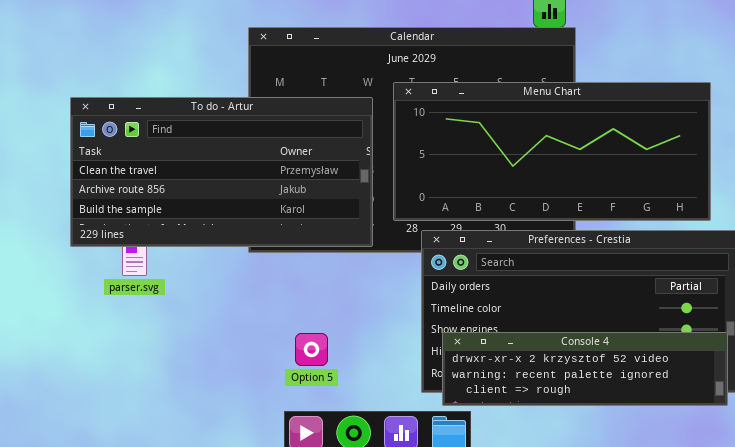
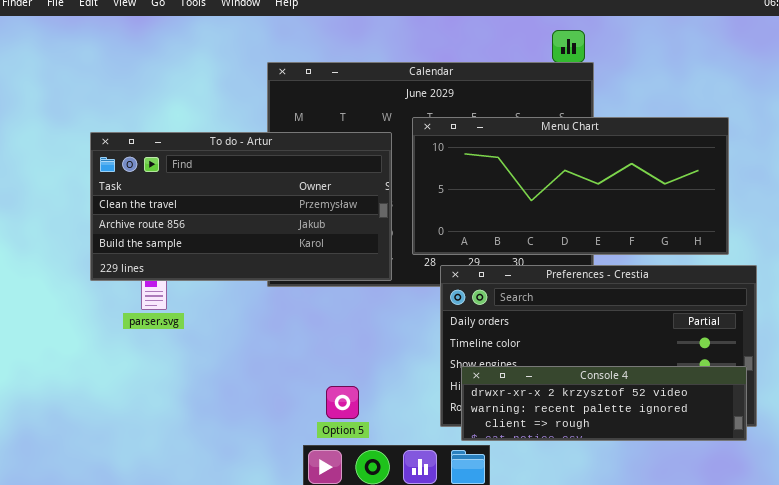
Option 5: [295,333,328,366] -> [326,386,359,419], moved

